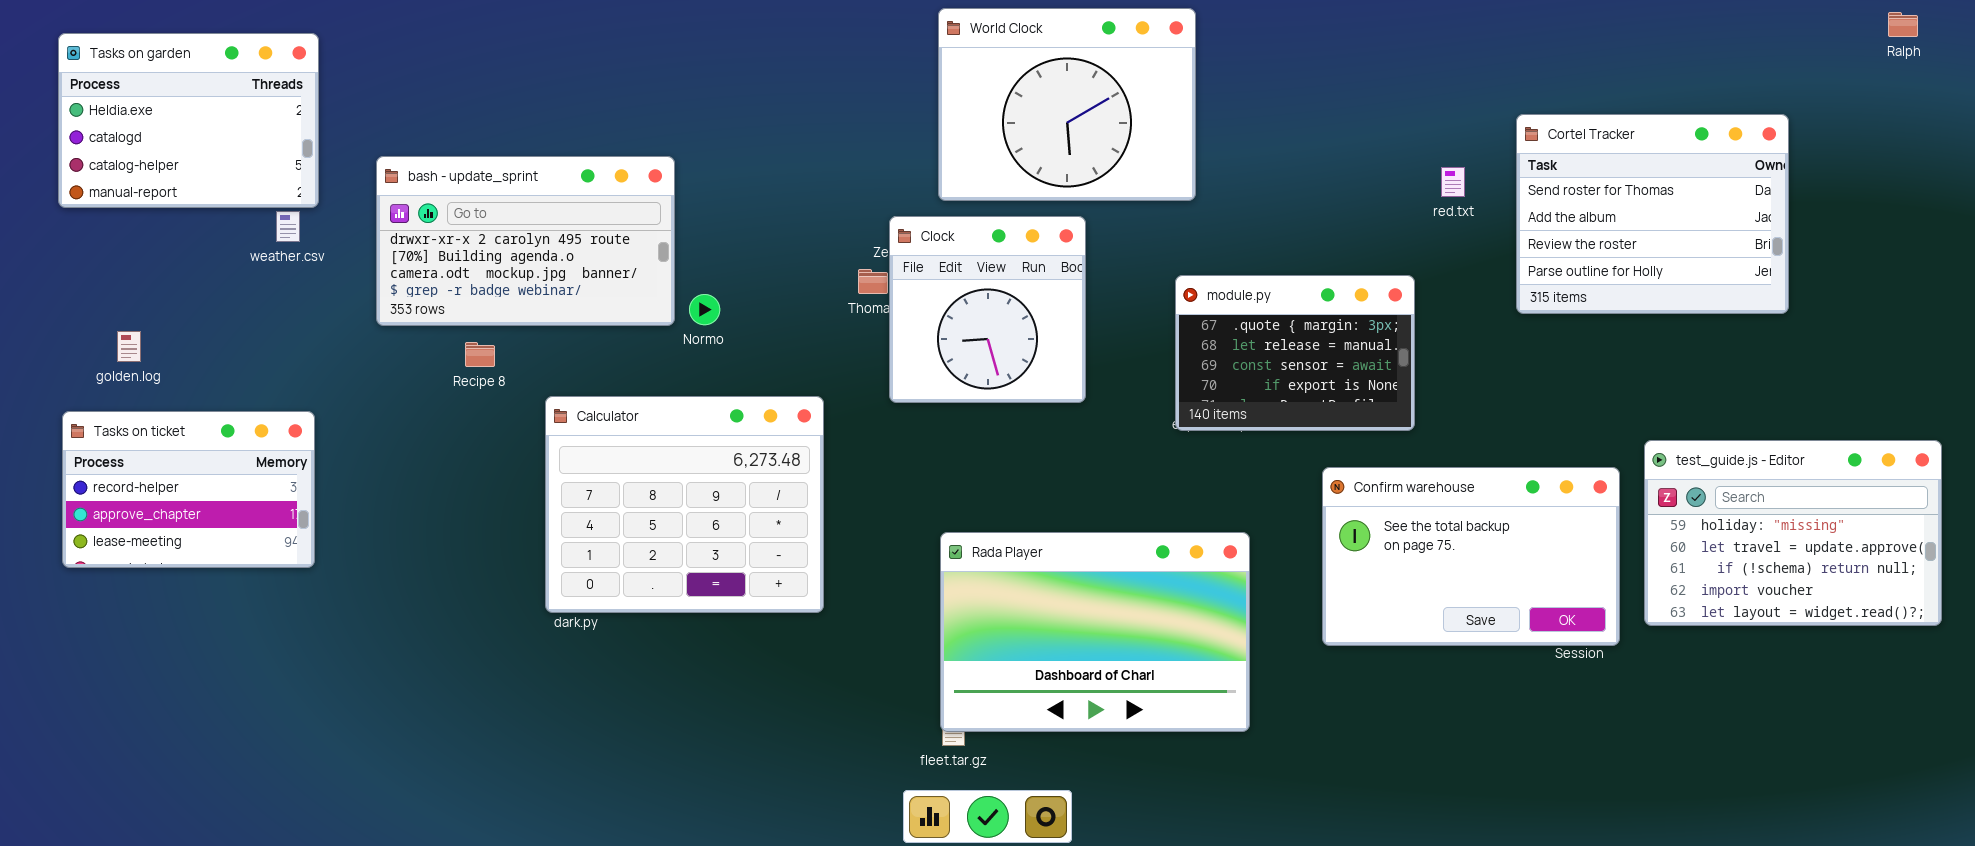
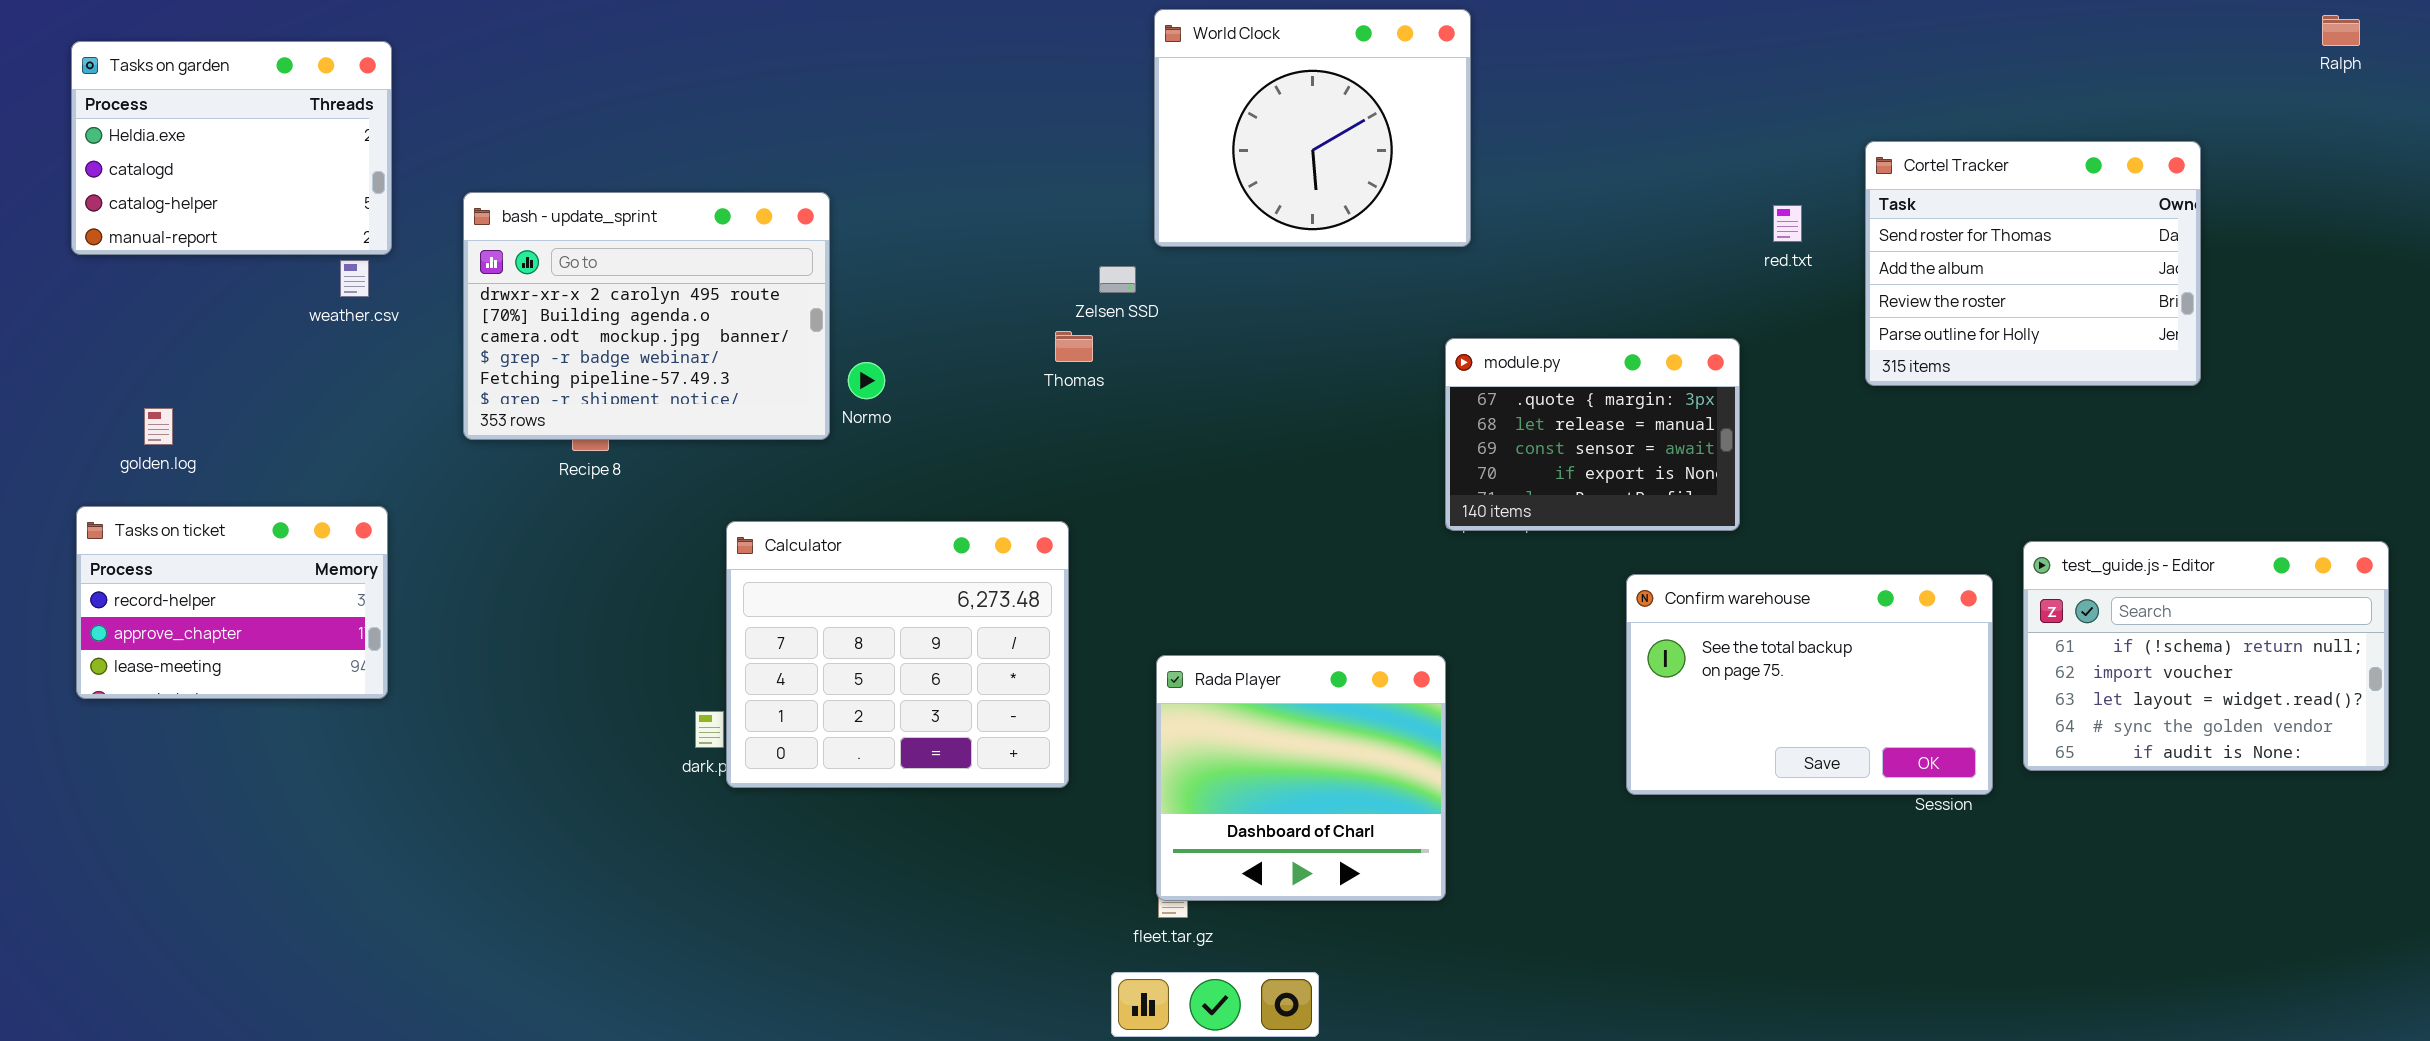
bash - update_sprint: [376,156,675,326] -> [463,192,830,440], resized
Clock: [889,216,1086,403] -> none, closed
Calculator: [545,396,824,613] -> [726,521,1069,788], moved
test_guide.js - Editor: [1644,440,1942,626] -> [2023,541,2389,771], scrolled down 2 rows
Rada Player: [940,532,1250,732] -> [1156,655,1446,901], resized

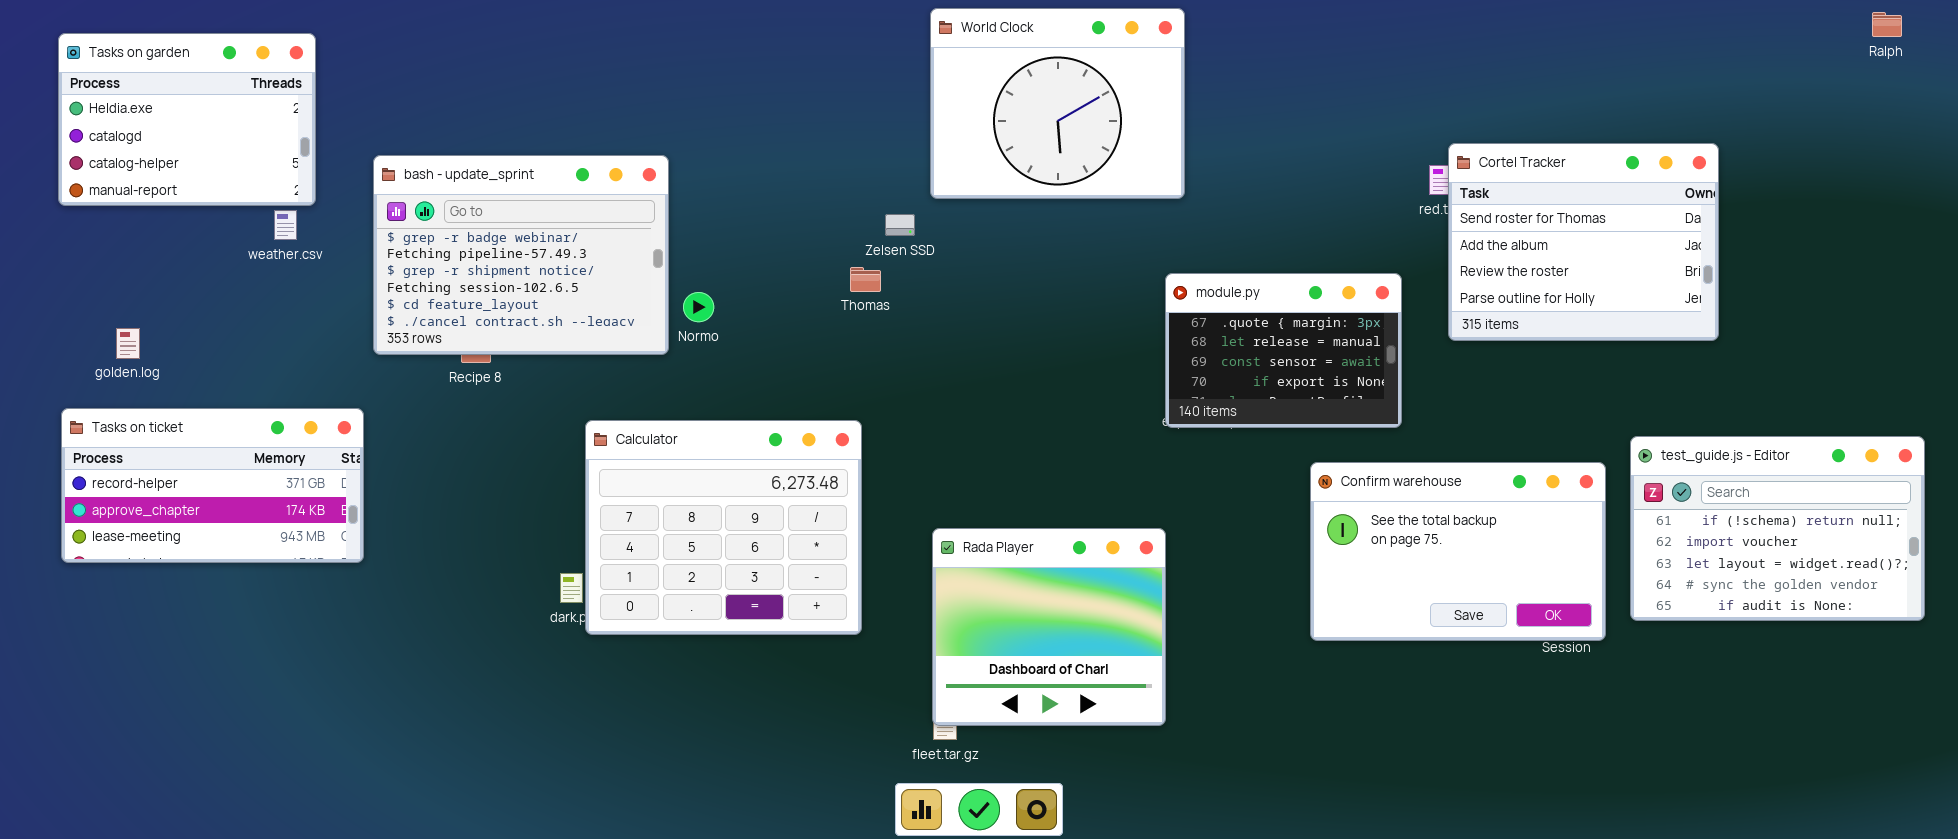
Cortel Tracker: [1865,141,2201,386] -> [1448,143,1719,341], moved
bash - update_sprint: [463,192,830,440] -> [373,155,669,355], scrolled down 3 rows
Tasks on ticket: [76,506,388,699] -> [61,408,364,563], resized

